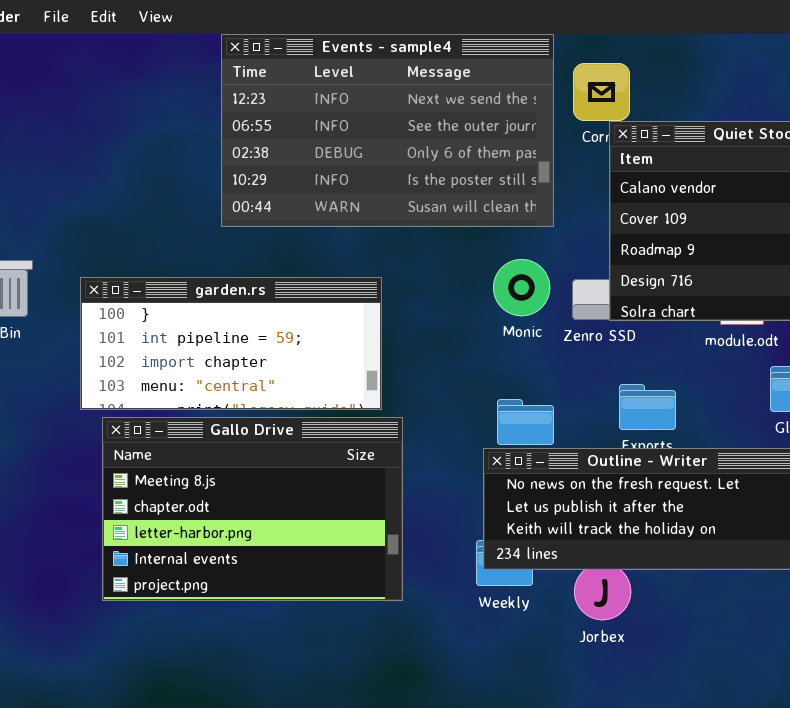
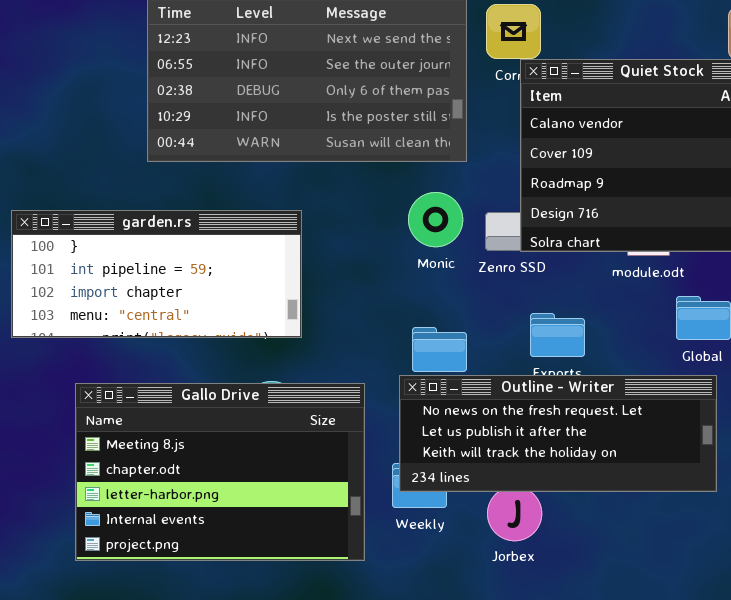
Gallo Drive: [102,417,403,601] -> [75,383,365,561], moved

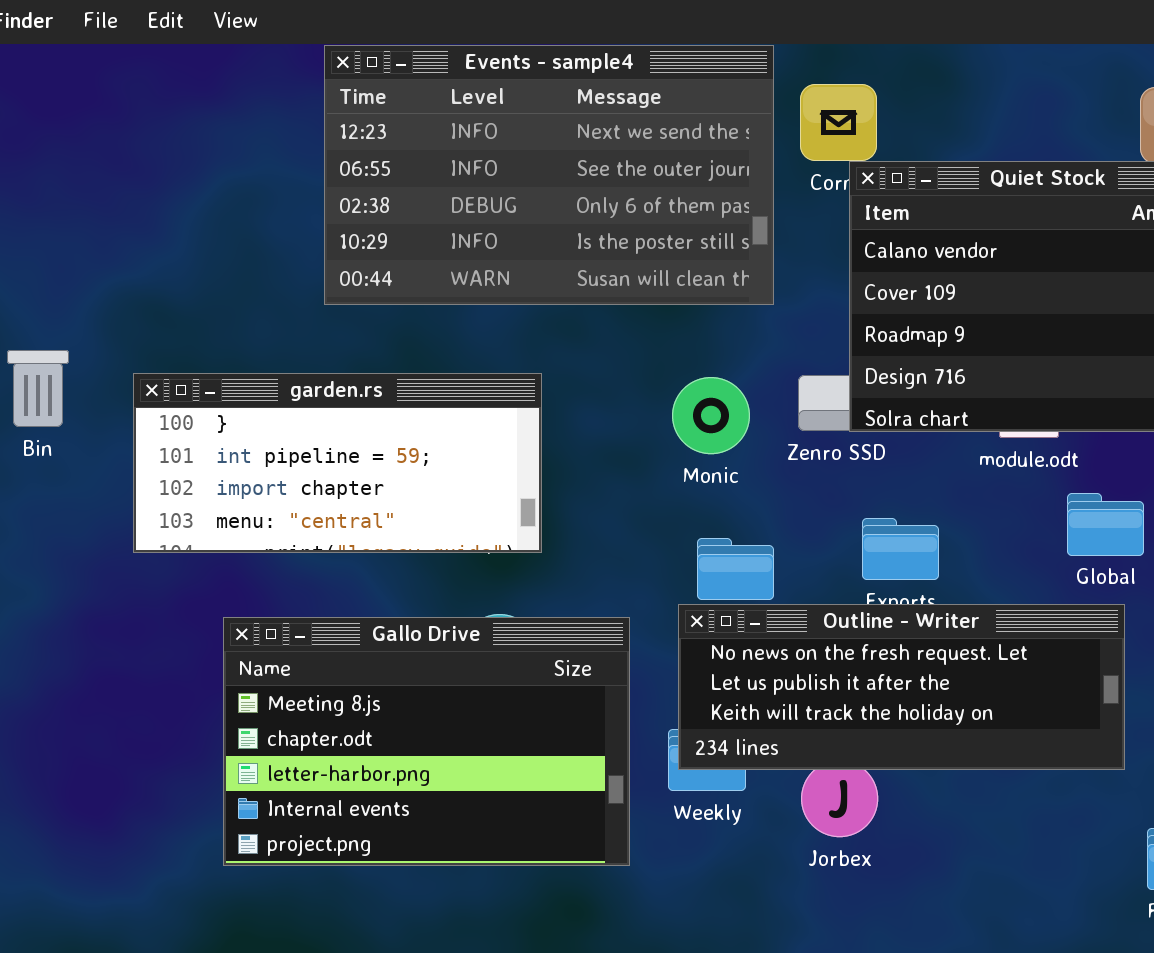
Monic: [408,192,463,247] -> [672,377,750,454], moved

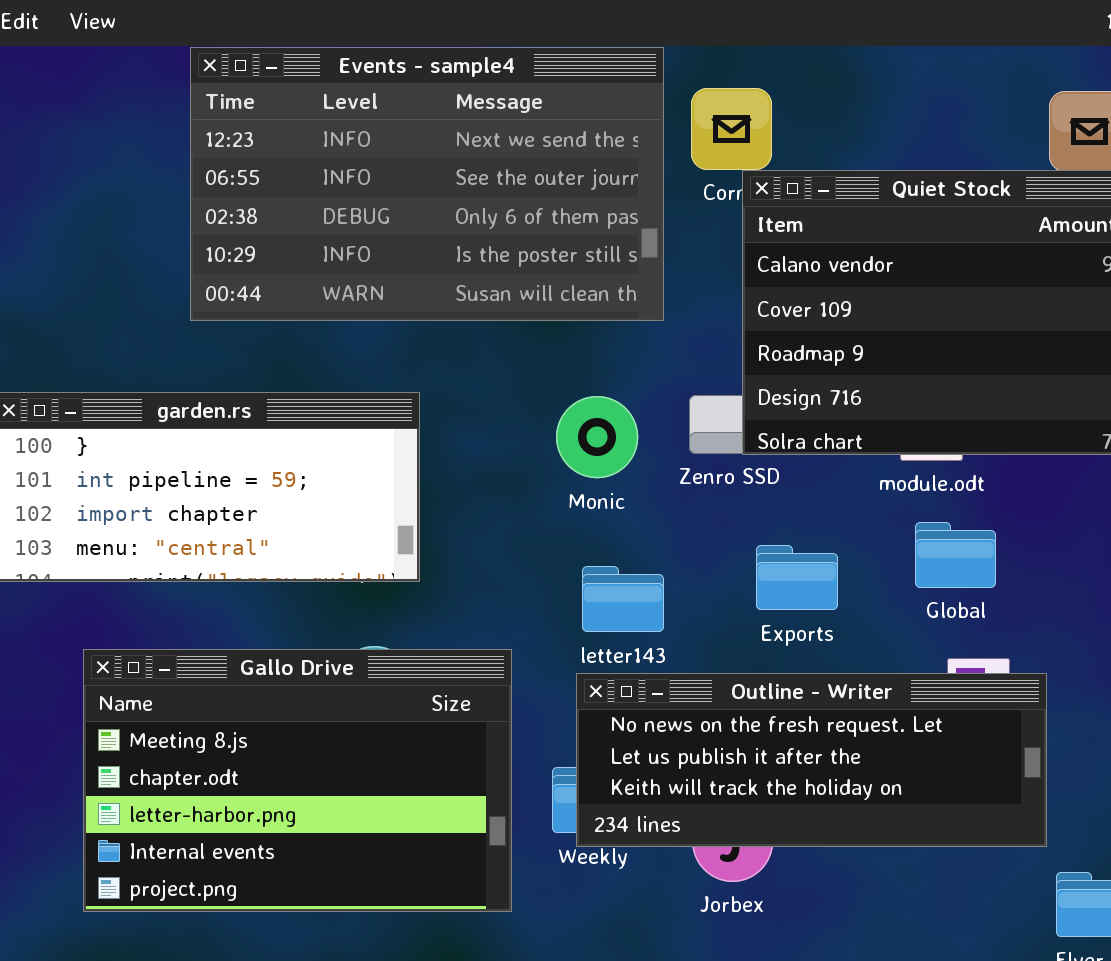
Global: [1067,493,1144,556] -> [915,522,996,588], moved
Outline - Writer: [678,604,1125,770] -> [576,673,1047,847], moved

